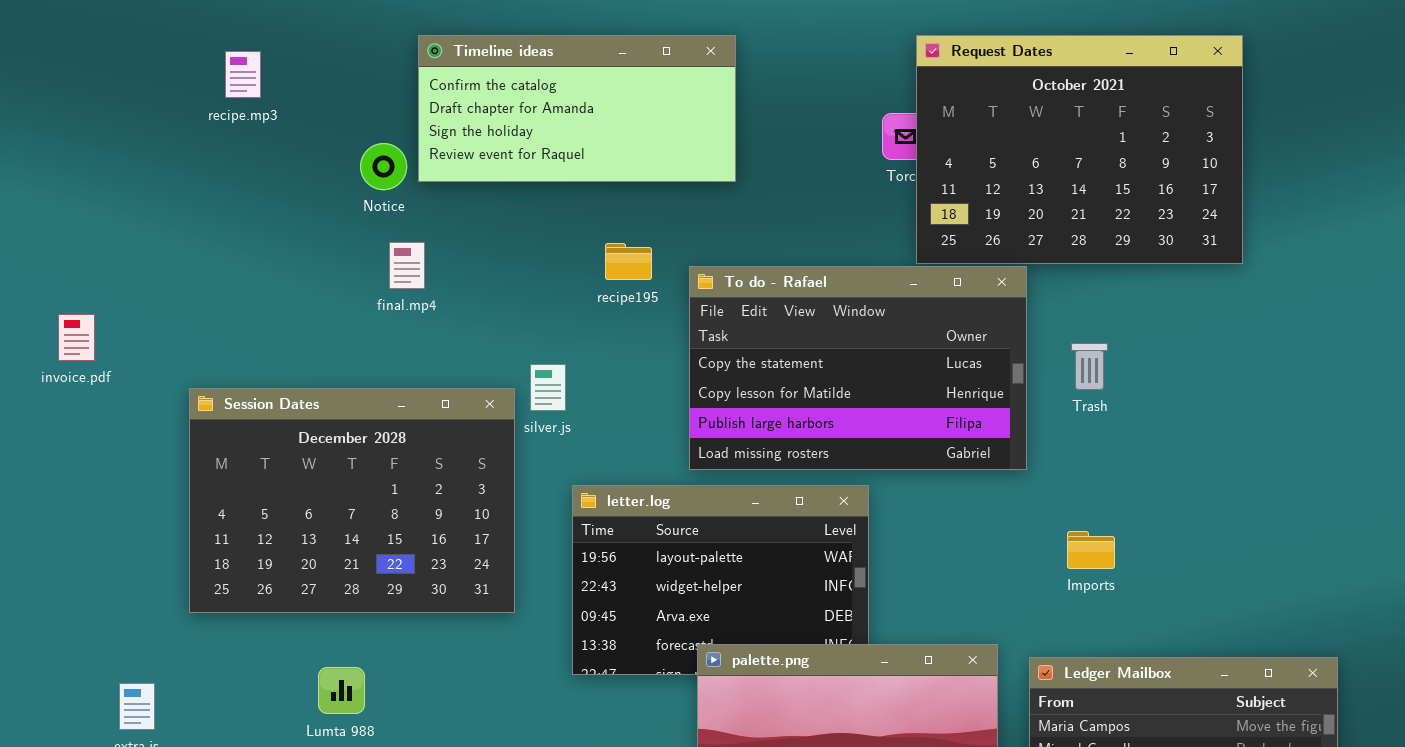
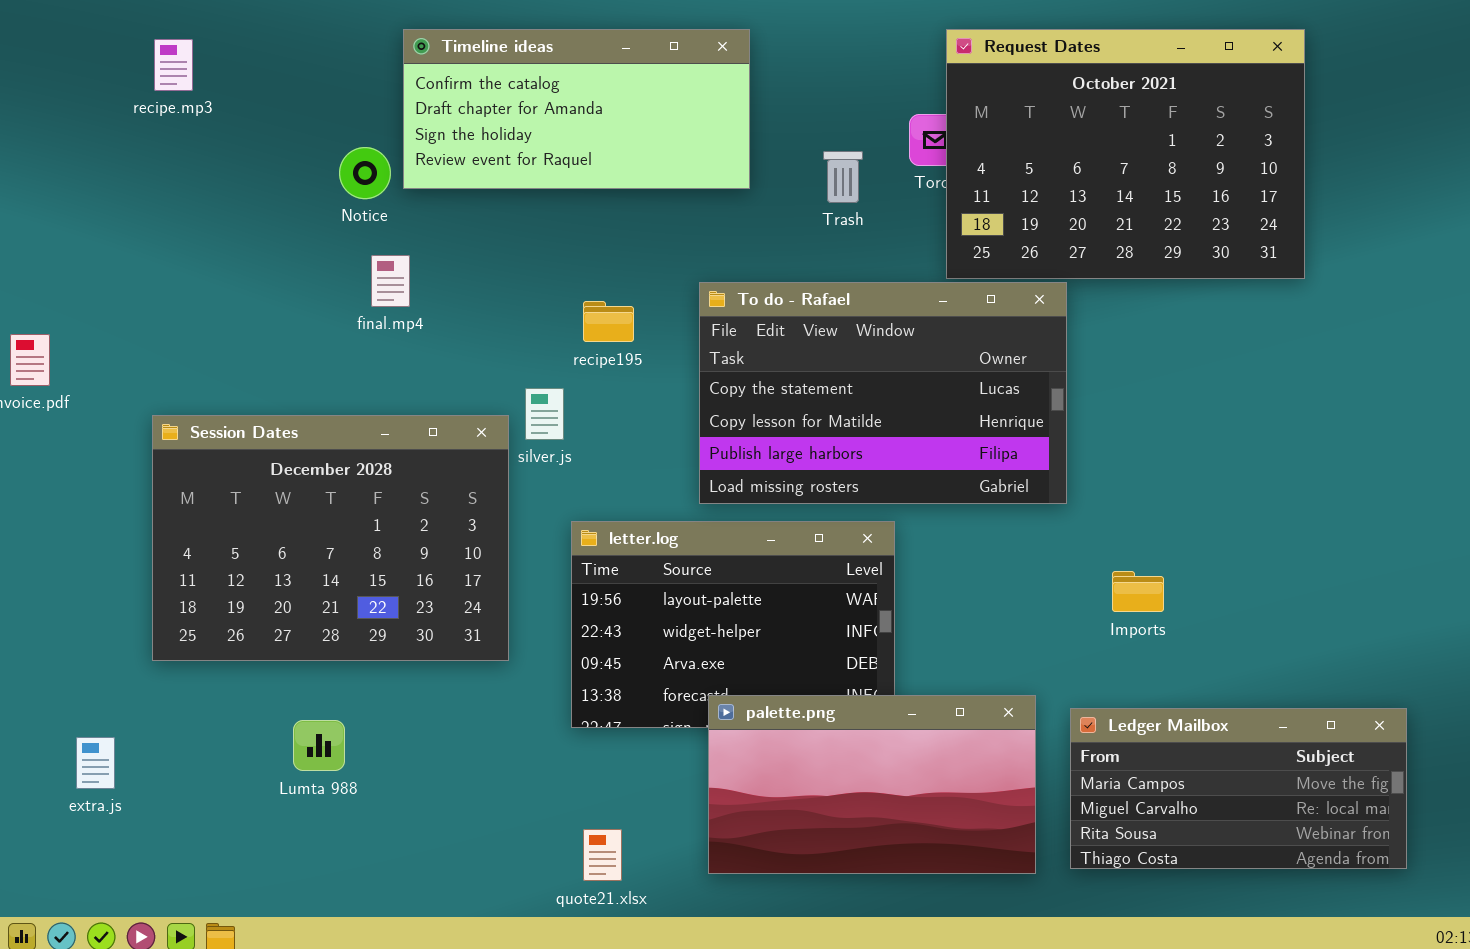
recipe.mp3: [225,51,261,98] -> [154,39,193,91], moved
recipe195: [605,243,652,280] -> [583,301,634,342], moved
Trash: [1071,343,1108,390] -> [823,151,863,203], moved

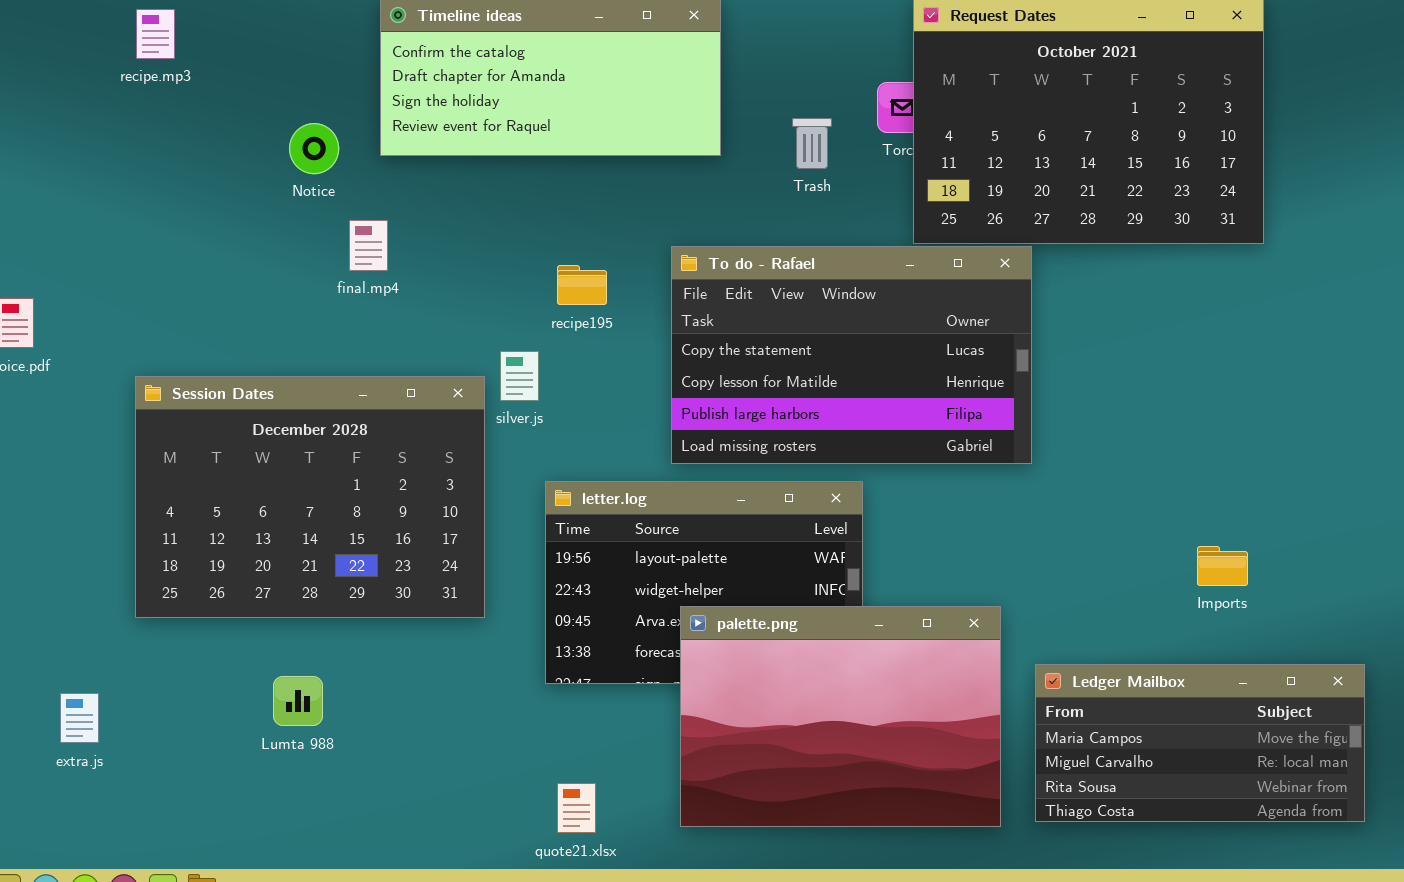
Notice: [339,147,391,199] -> [289,123,339,174], moved
Imports: [1112,571,1164,612] -> [1197,546,1248,586], moved
palette.png: [708,695,1036,874] -> [680,606,1001,827], resized

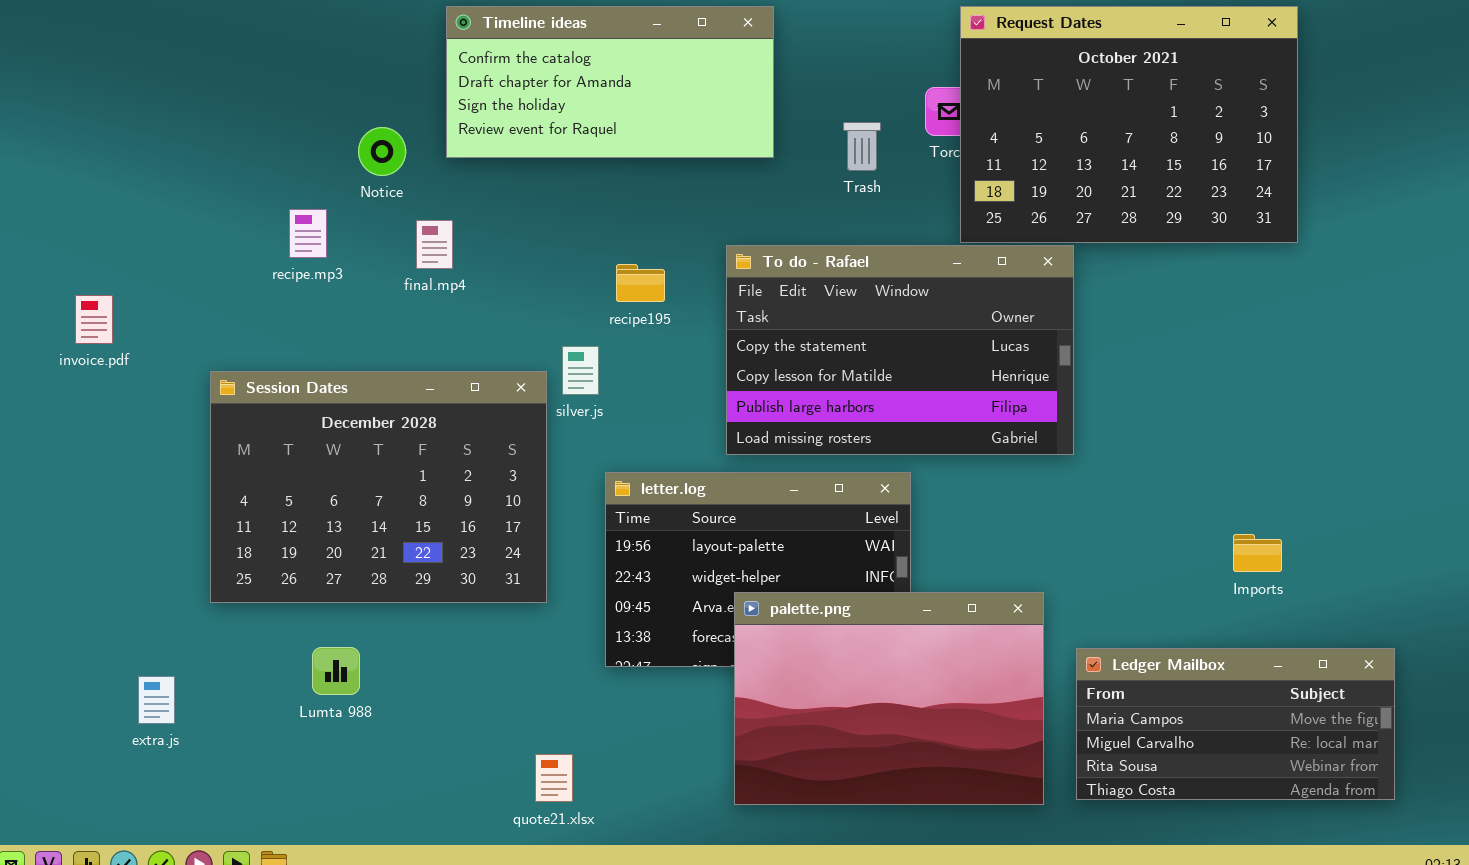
recipe.mp3: [136,9,175,59] -> [289,209,327,258], moved
Lumta 988: [273,676,323,726] -> [312,647,360,695], moved
quote21.xlsx: [557,783,596,833] -> [535,754,573,802], moved

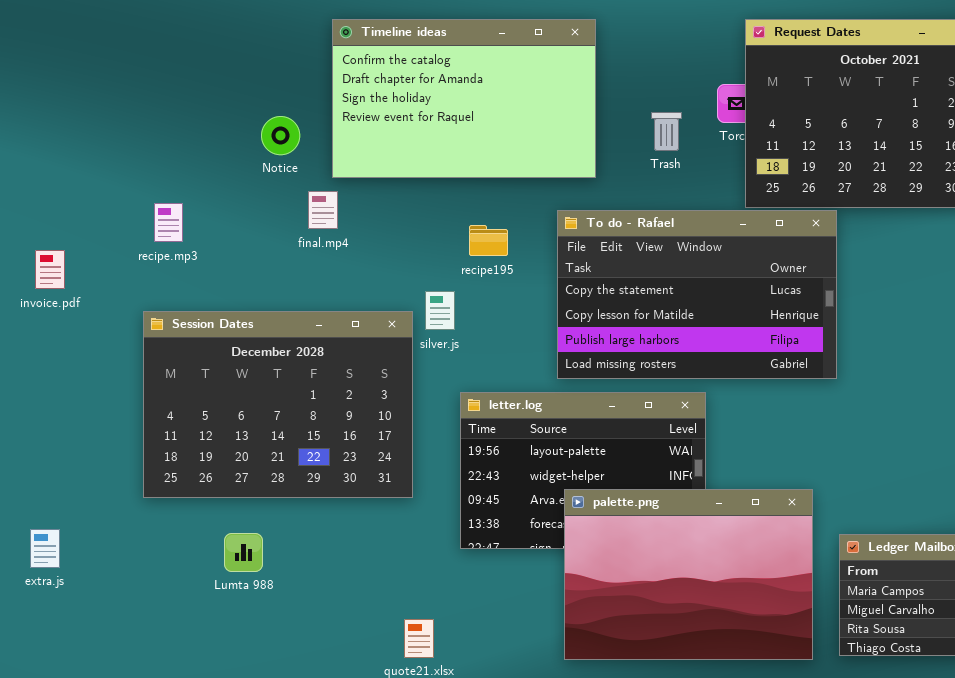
Timeline ideas: [446,6,774,158] -> [332,19,596,178], resized
recipe.mp3: [289,209,327,258] -> [154,203,183,242], moved
extra.js: [138,676,175,724] -> [30,529,60,568], moved

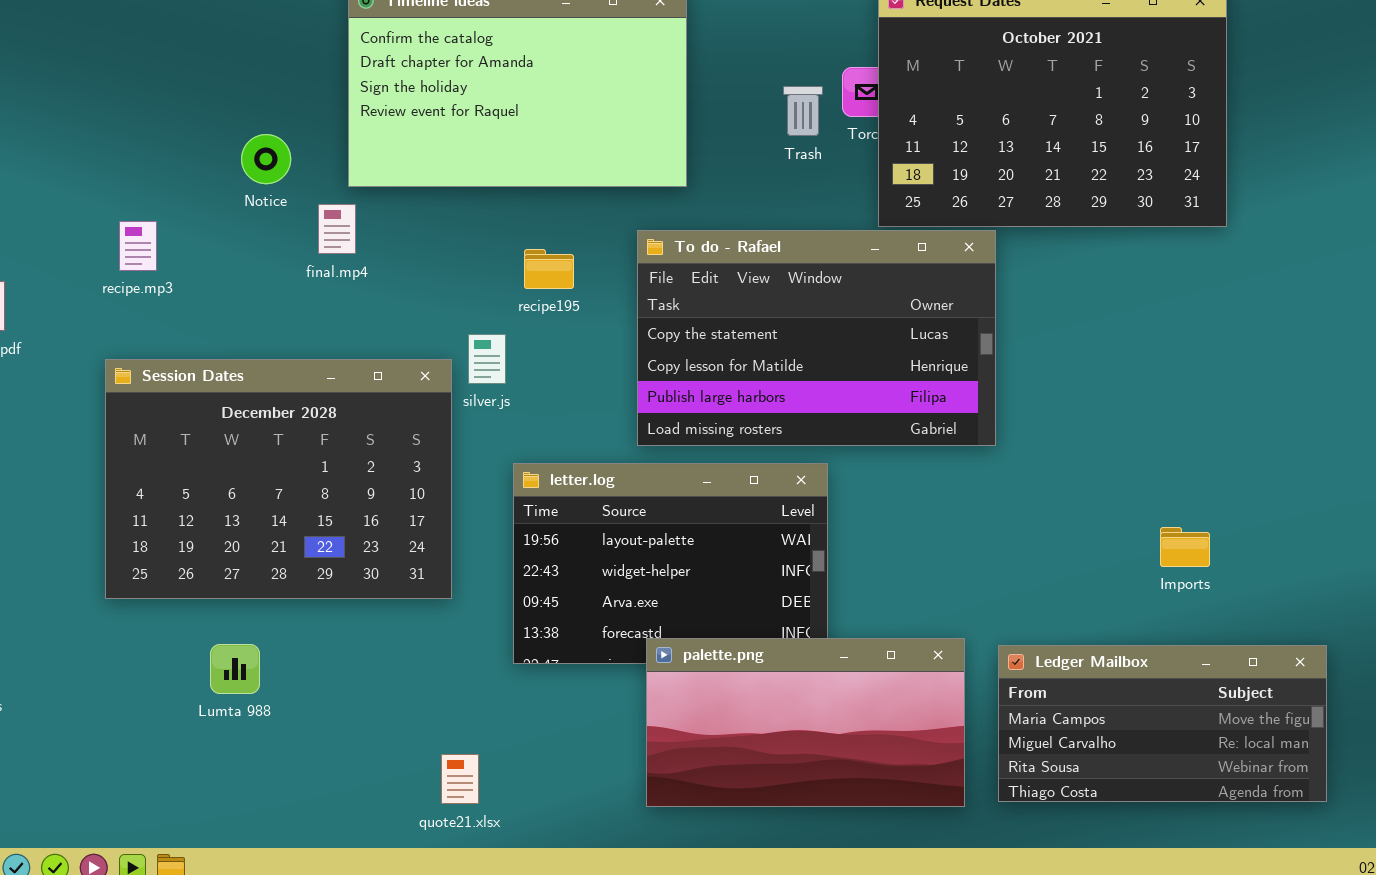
Trash: [651,112,682,151] -> [783,86,823,136], moved
Notice: [261,116,300,155] -> [241,134,291,184], moved
palette.png: [564,489,813,660] -> [646,638,965,807], resized

